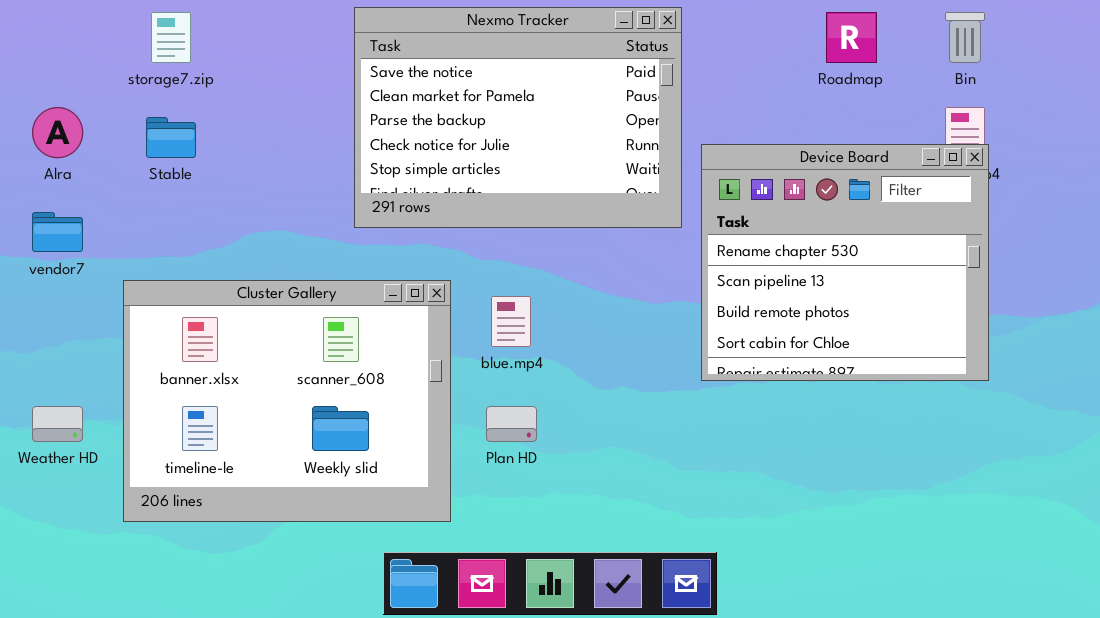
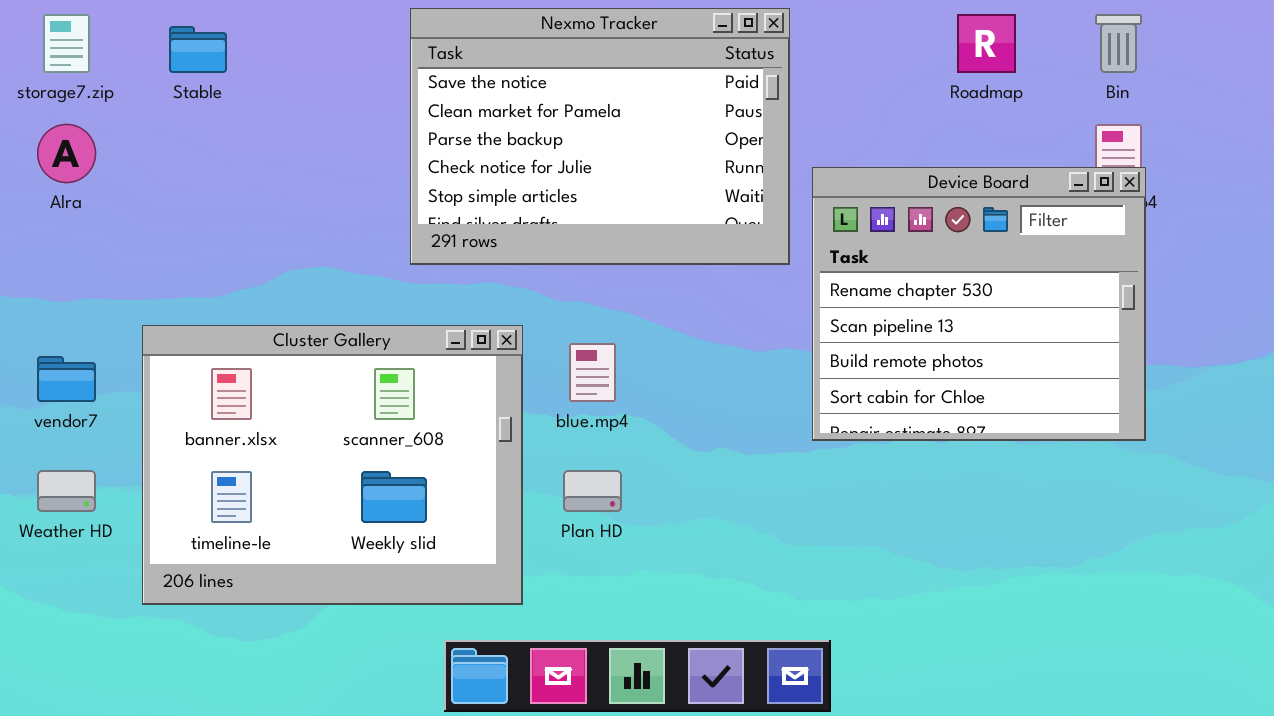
storage7.zip: [151,12,191,63] -> [43,14,90,73], moved
Stable: [146,117,196,158] -> [169,26,227,73], moved
vendor7: [32,212,83,252] -> [37,356,96,402], moved

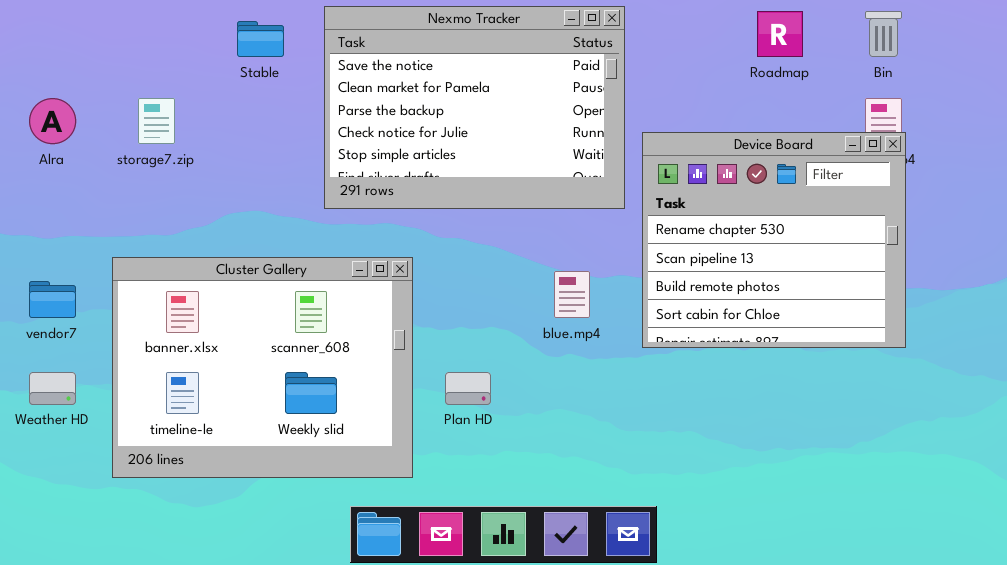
storage7.zip: [43,14,90,73] -> [138,98,175,144], moved
Stable: [169,26,227,73] -> [237,21,284,57], moved
blue.mp4: [569,343,616,402] -> [554,271,590,318], moved

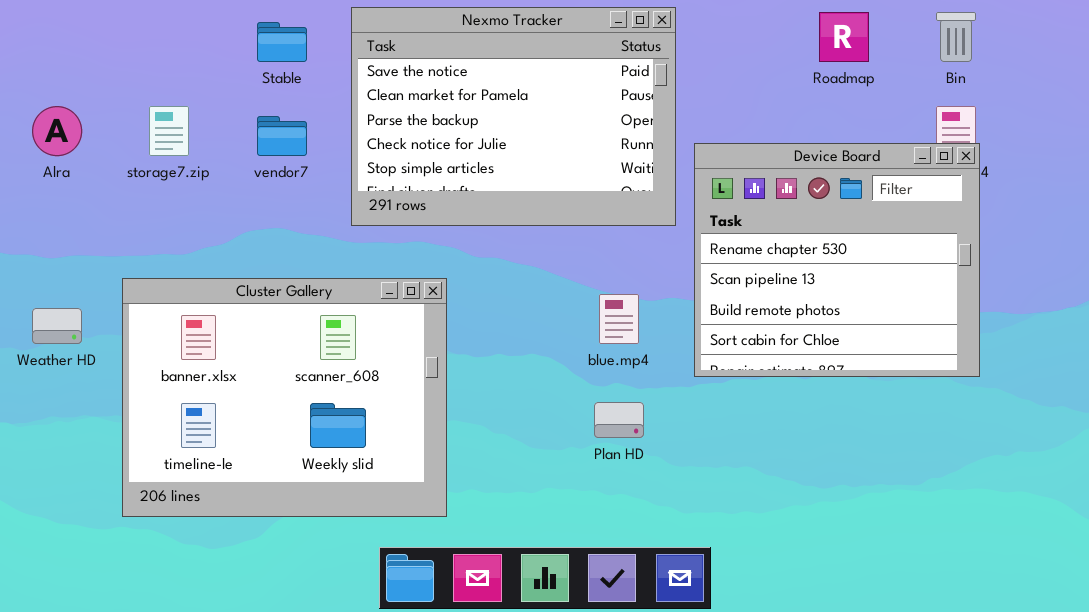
vendor7: [29,281,76,318] -> [257,116,307,156], moved
Weather HD: [29,372,76,405] -> [32,308,82,344], moved
Plan HD: [445,372,491,405] -> [594,402,644,438], moved

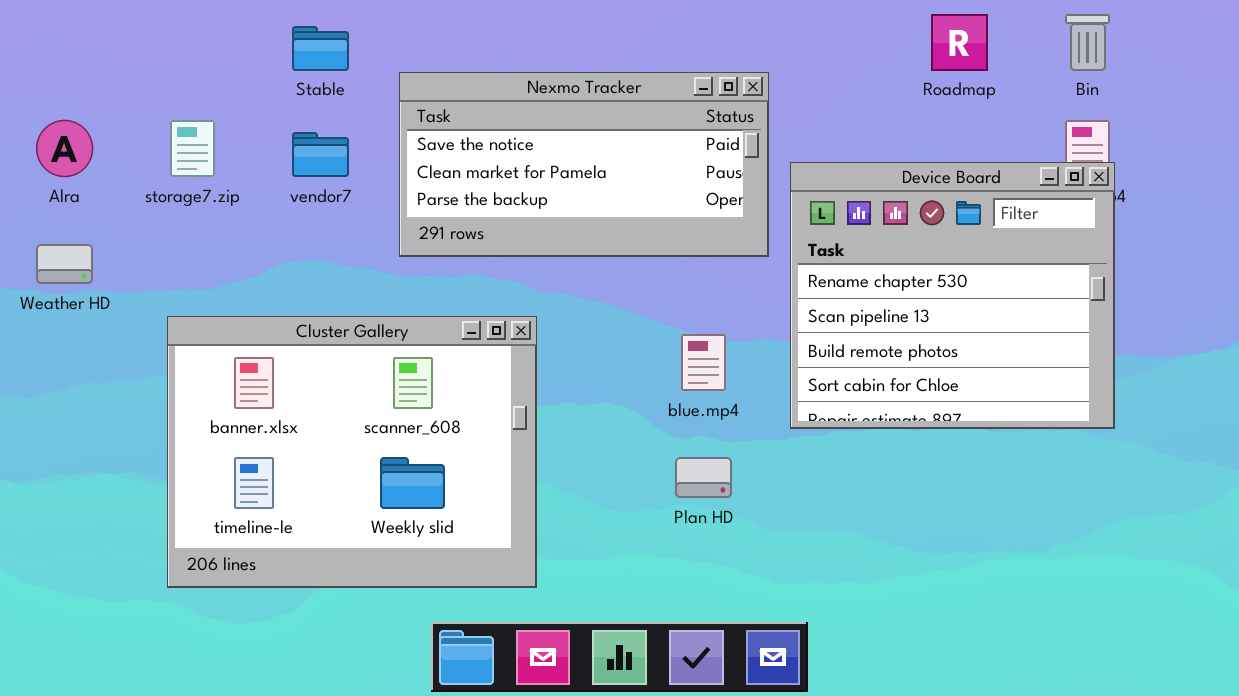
Nexmo Tracker: [351,7,676,226] -> [399,72,769,257], resized
Cluster Gallery: [122,278,447,517] -> [167,316,537,588], moved
Weather HD: [32,308,82,344] -> [36,244,93,284], moved

